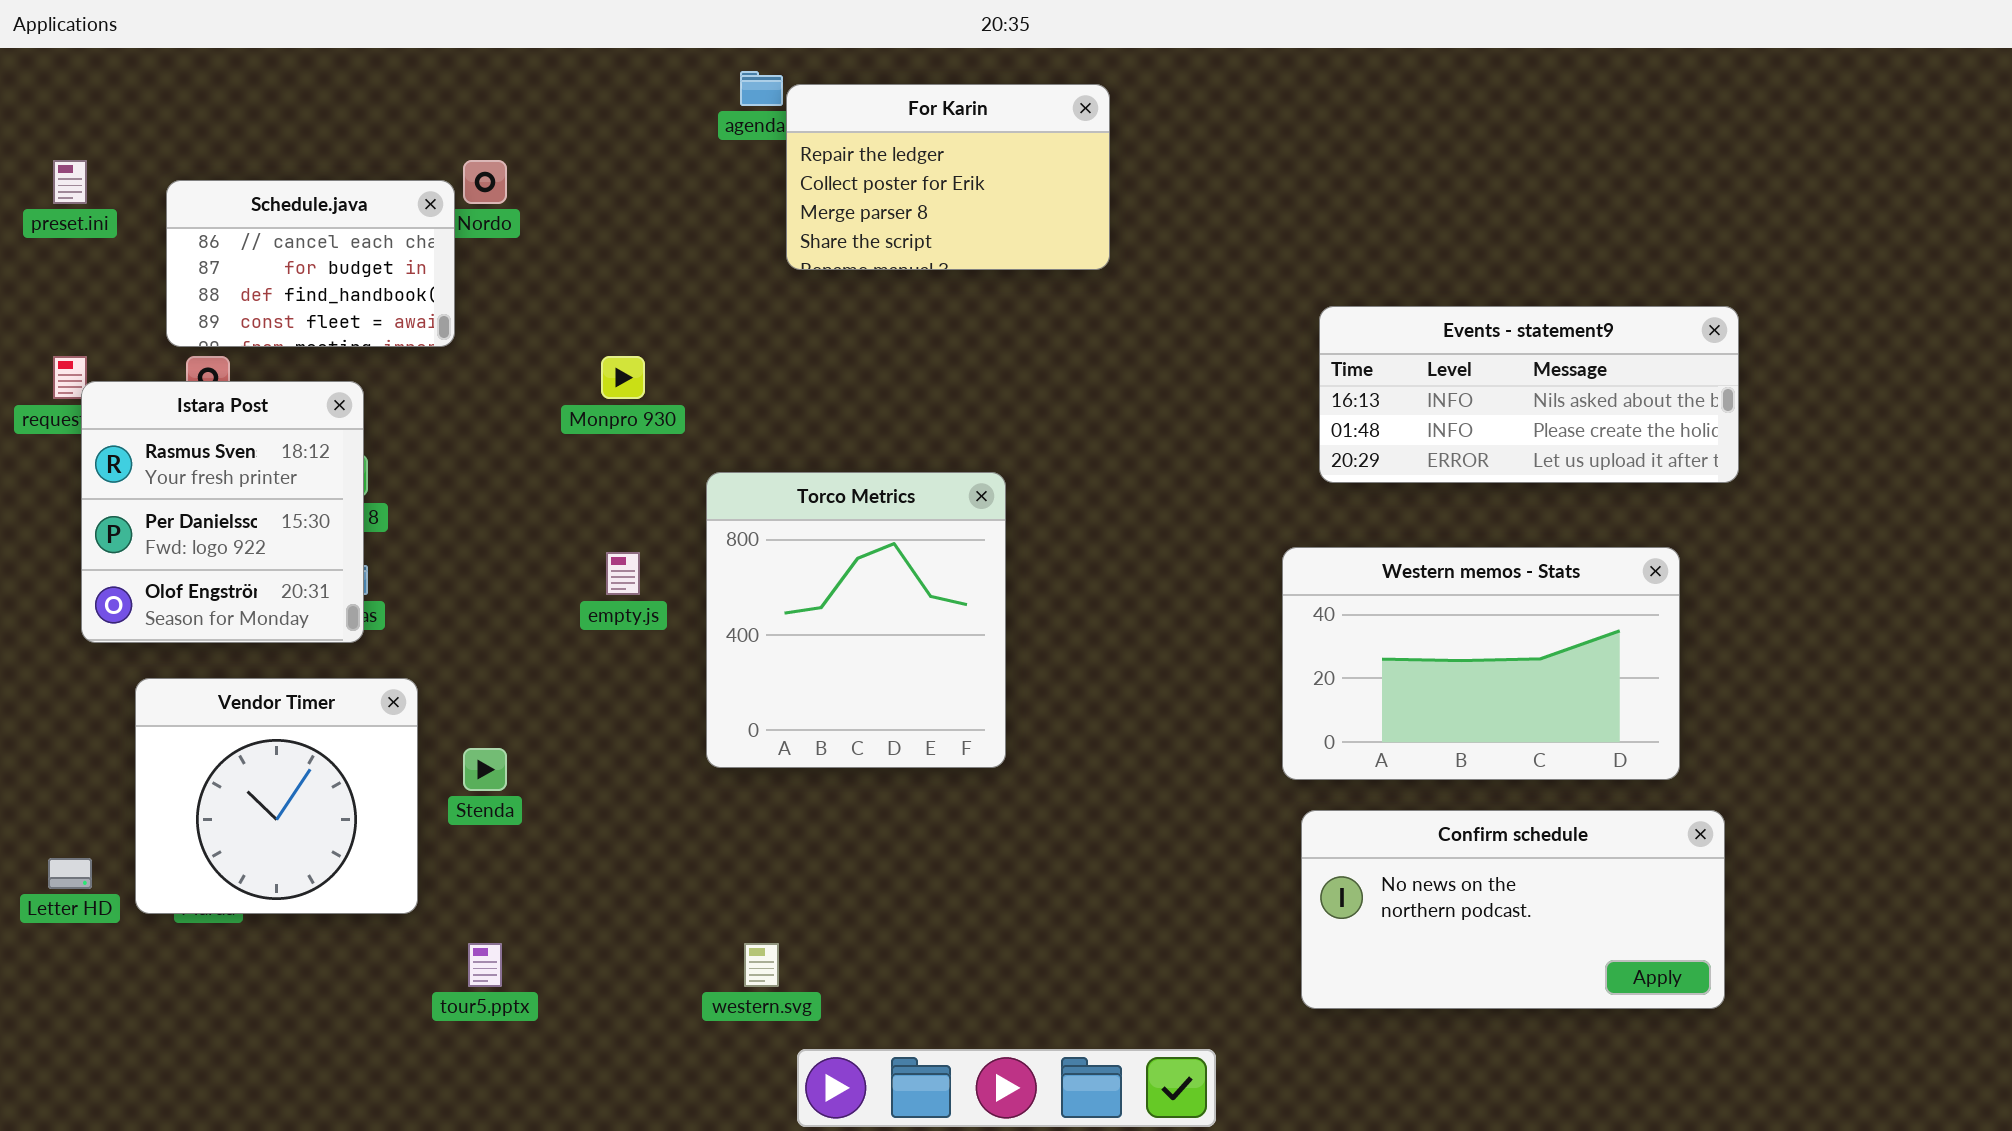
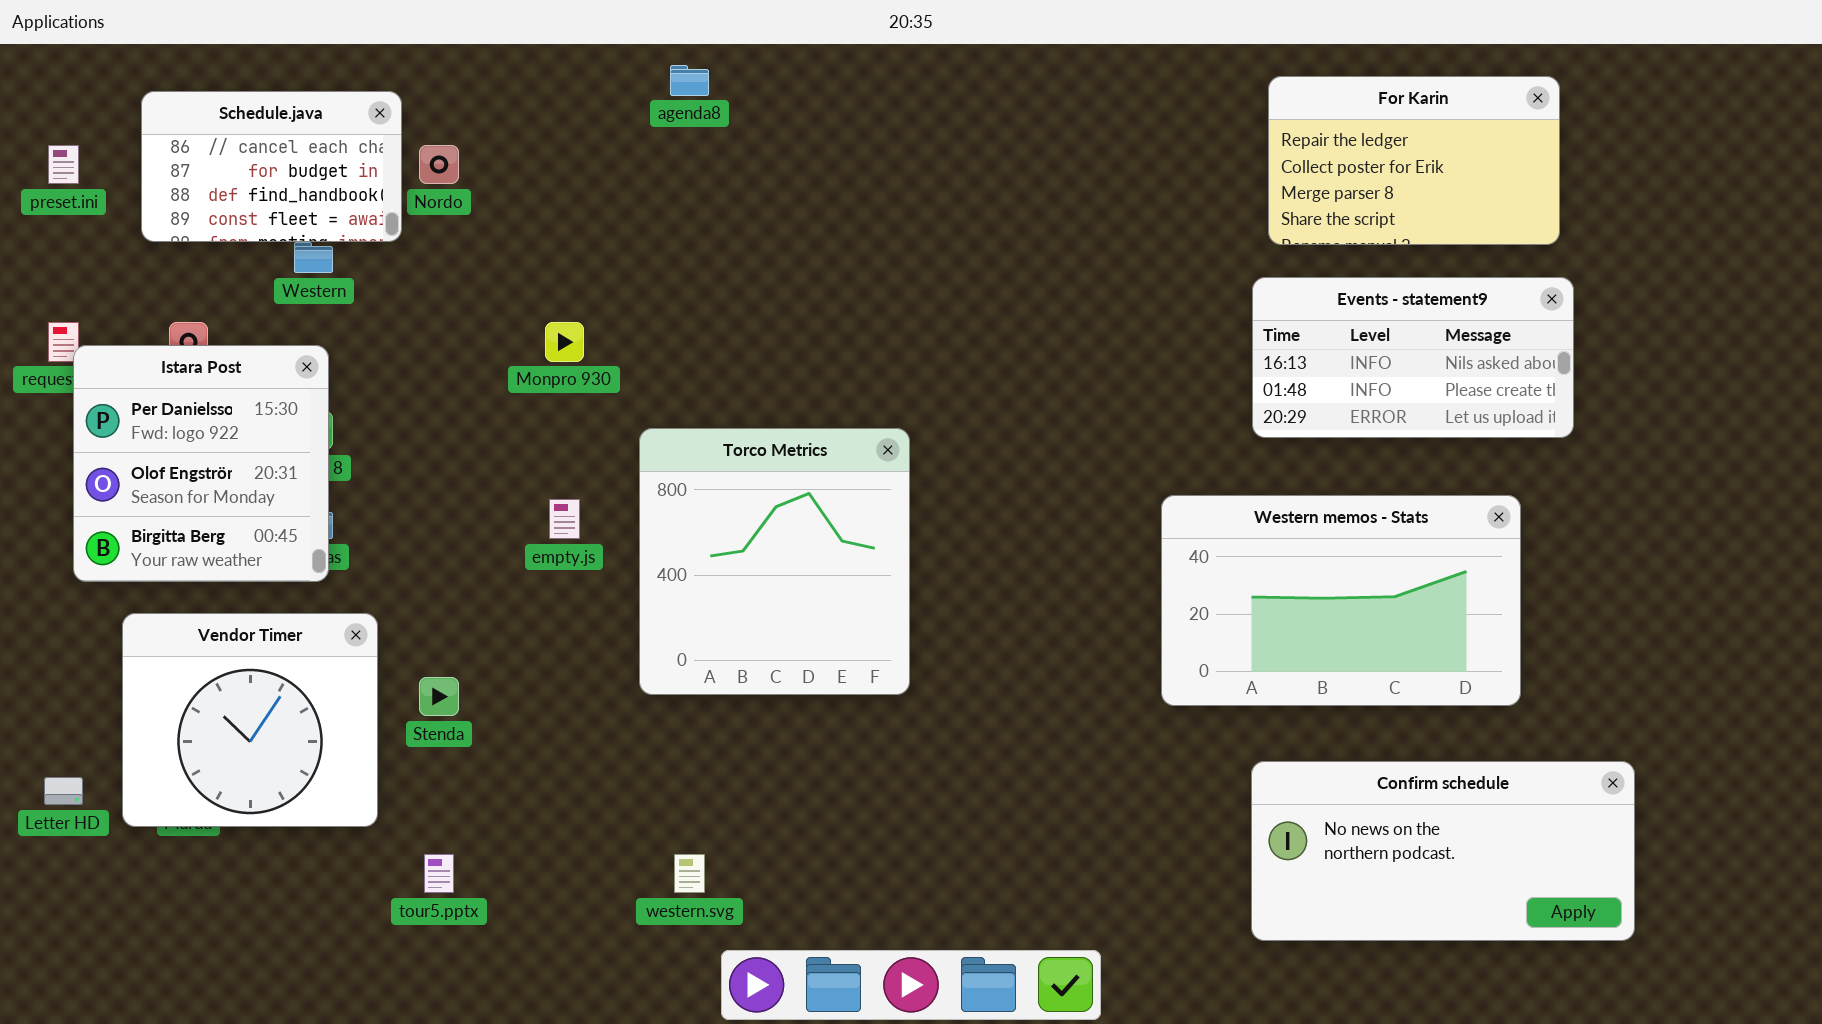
For Karin: [786,84,1110,270] -> [1268,76,1560,245], moved
Schedule.java: [166,180,455,347] -> [141,91,402,242], moved
Events - statement9: [1319,306,1739,483] -> [1252,277,1574,438], resized
Istara Post: [81,381,364,643] -> [73,345,329,582], scrolled down 1 row
Confirm schedule: [1301,810,1725,1009] -> [1251,761,1635,941], moved

